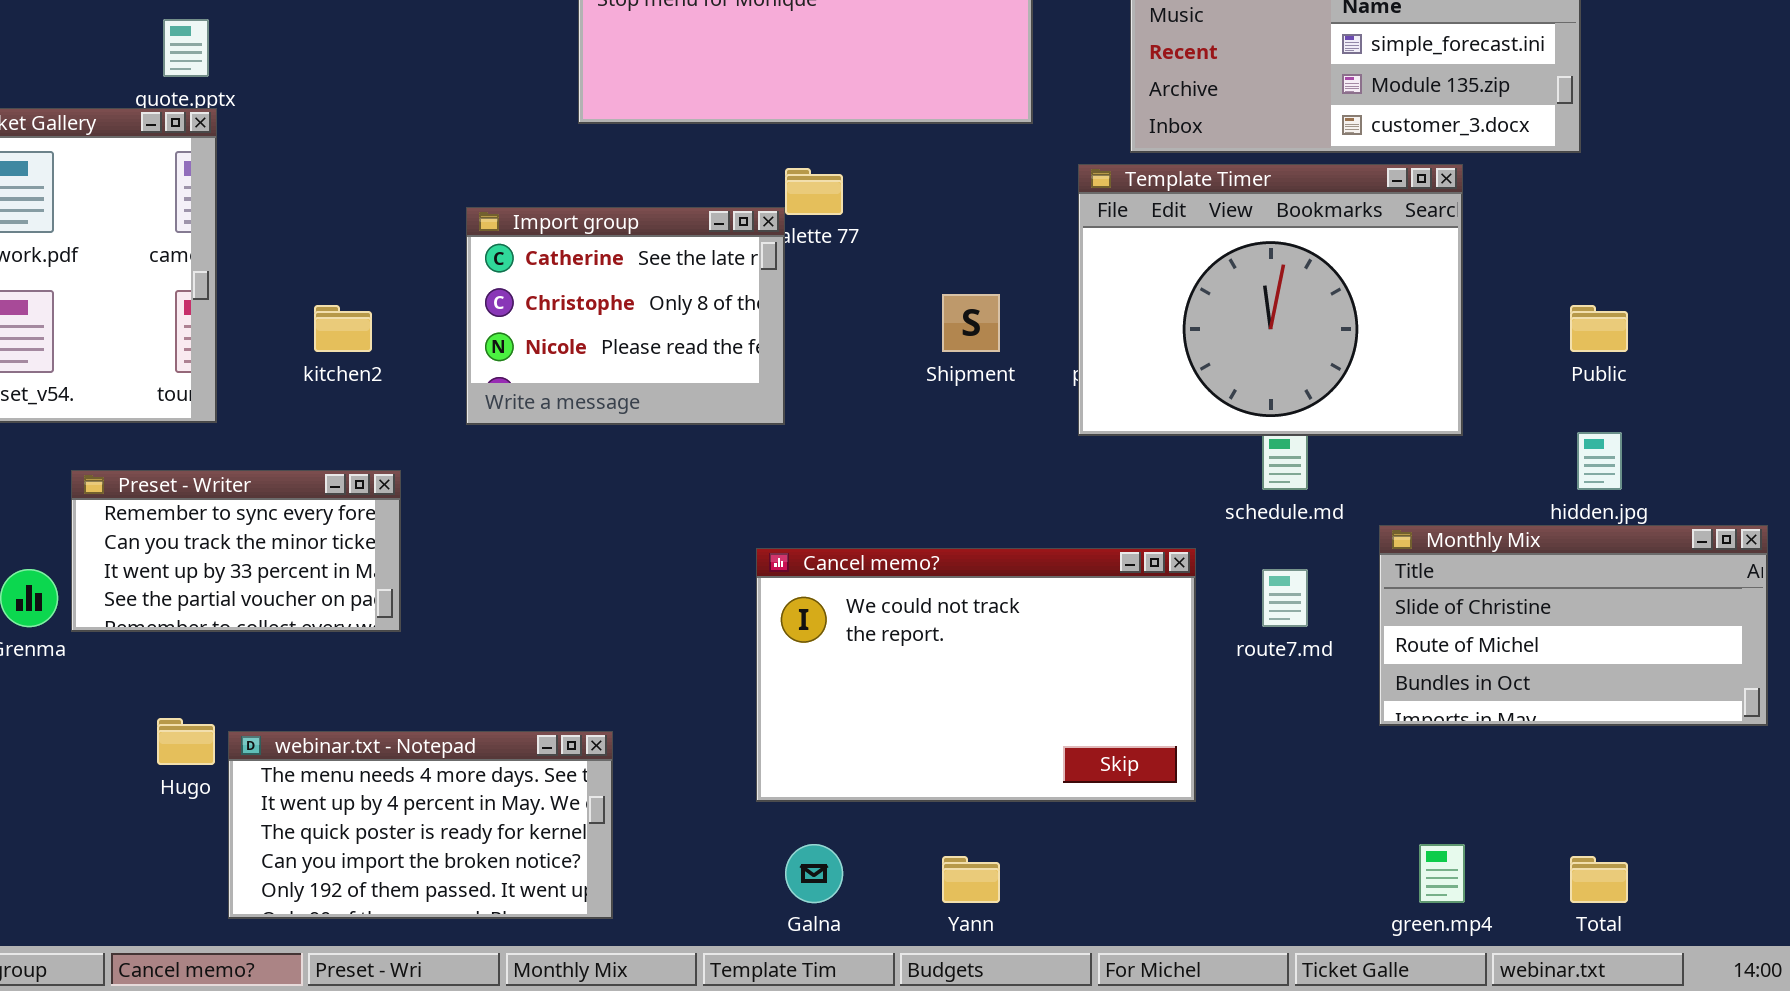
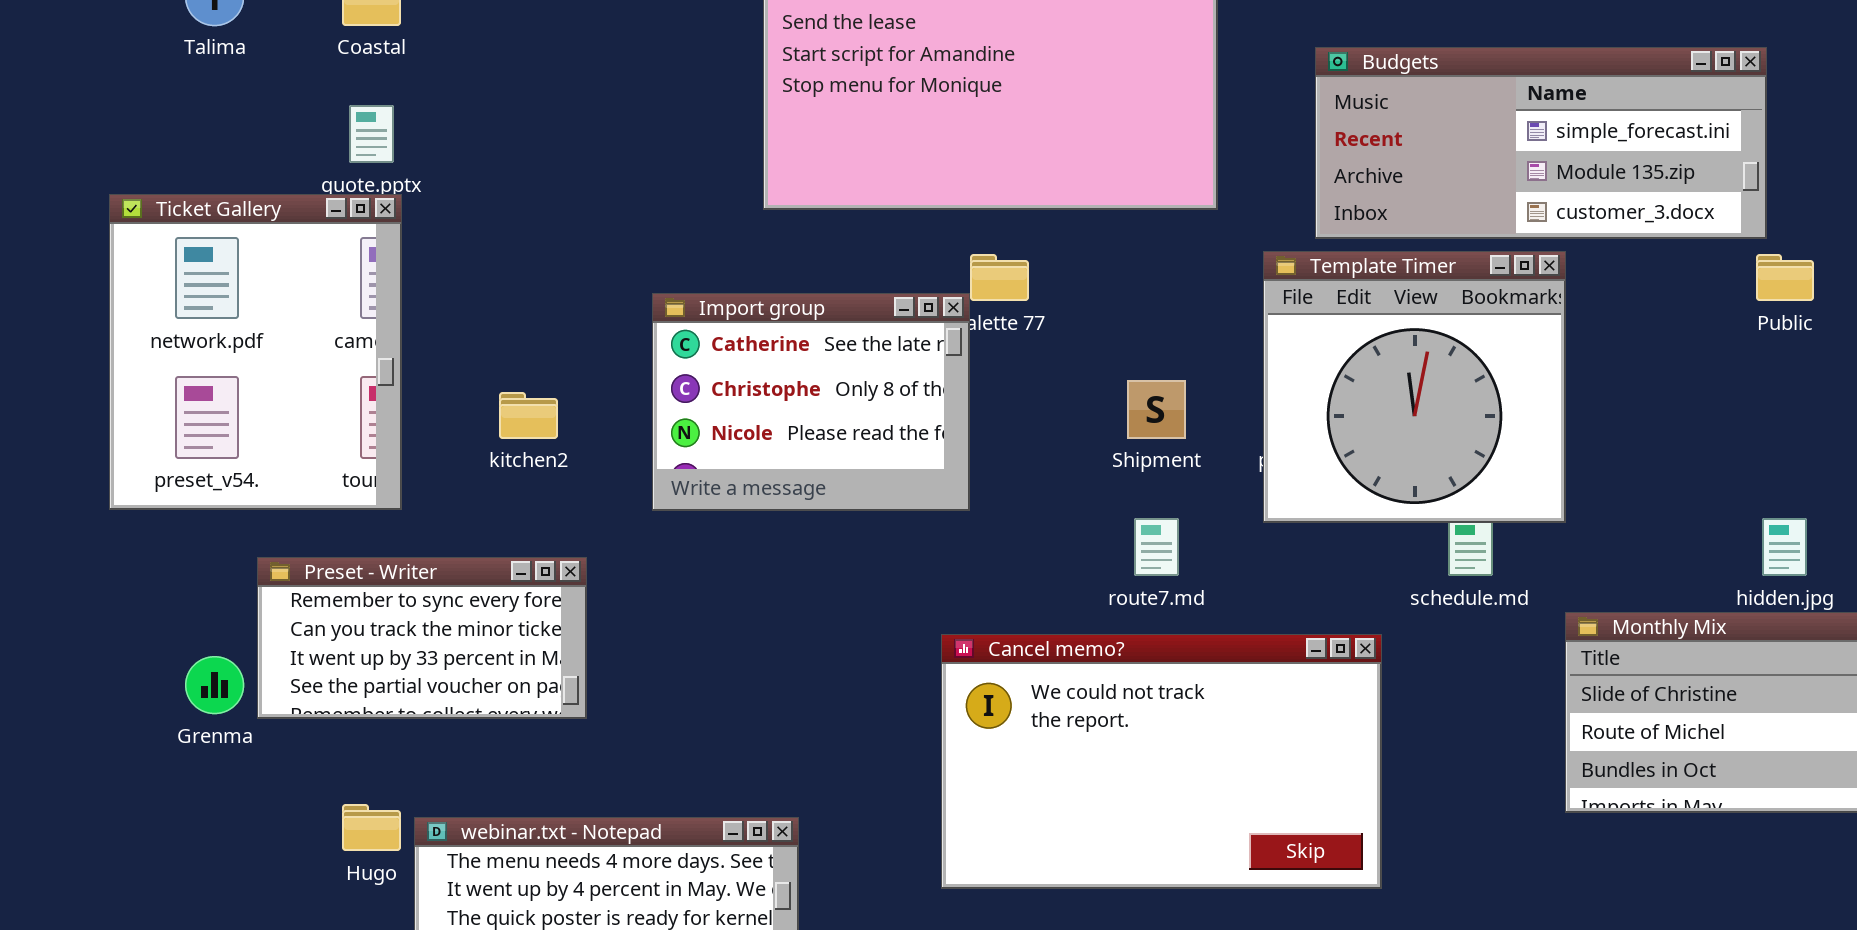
Template Timer: [1078,164,1463,436] -> [1263,251,1566,523], resized
Public: [1570,305,1628,352] -> [1756,254,1814,301], moved
route7.md: [1262,569,1308,627] -> [1134,518,1179,576], moved

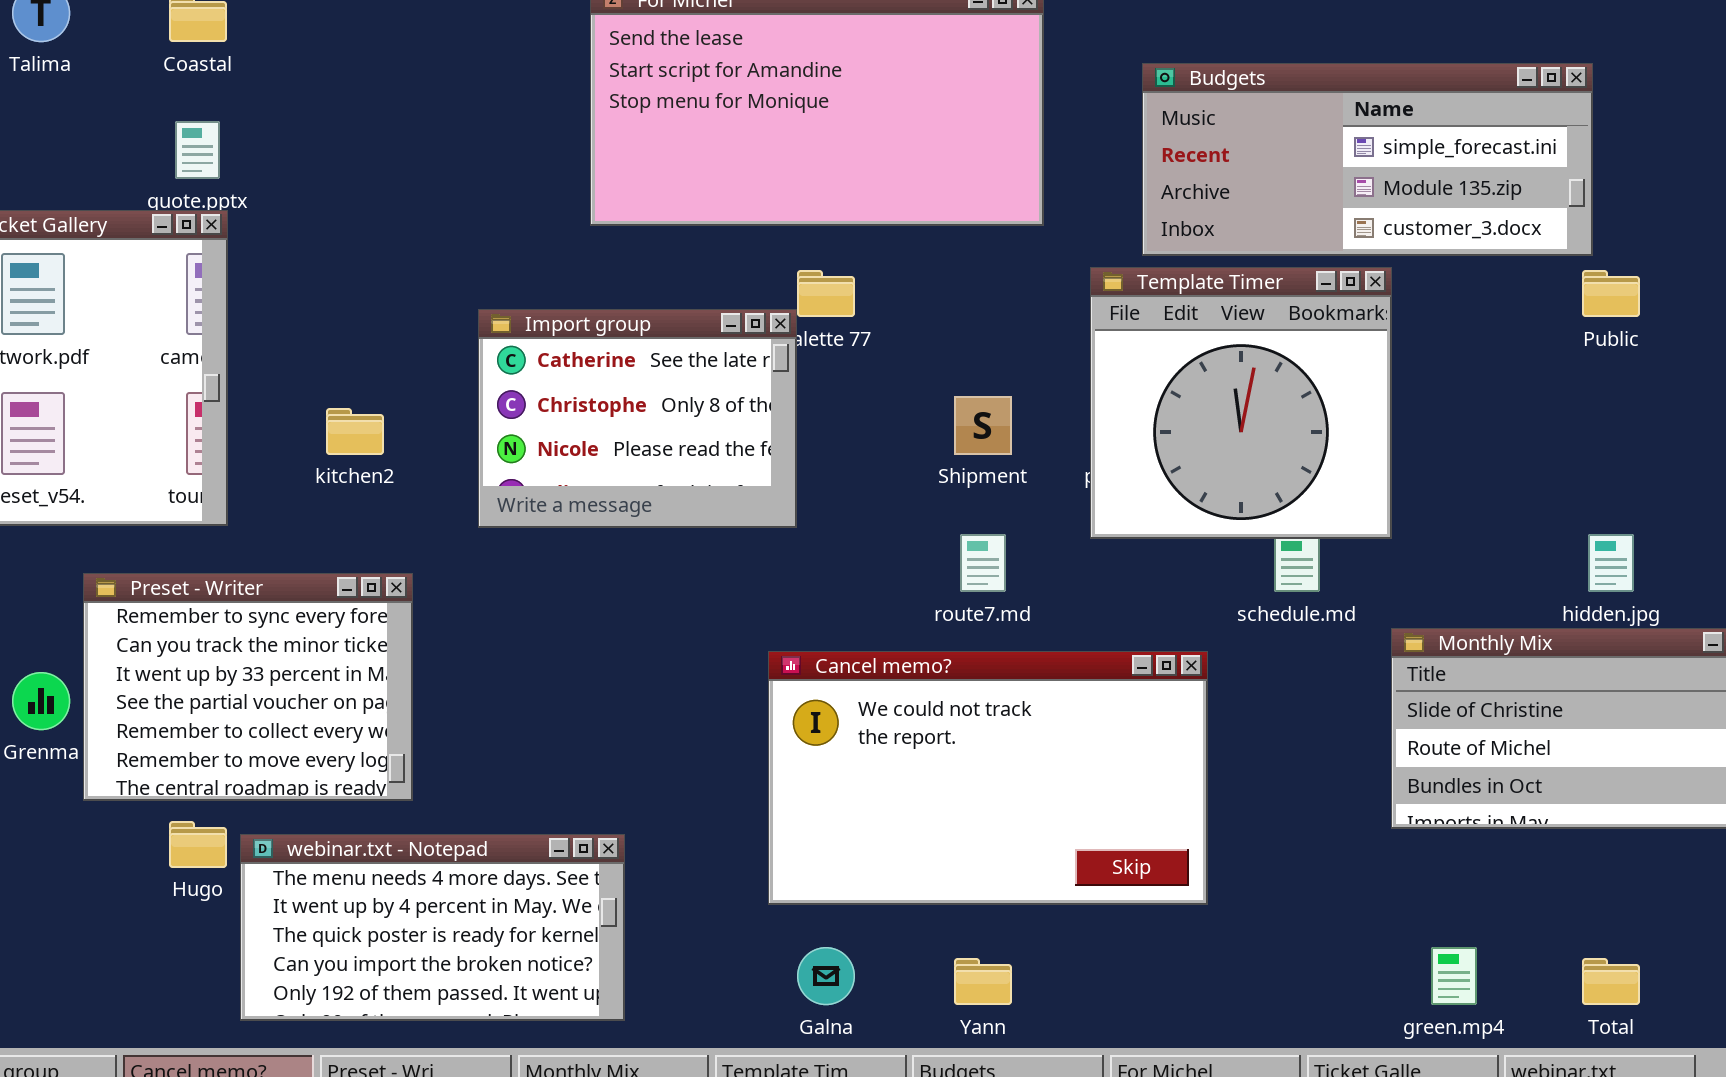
Preset - Writer: [257,557,587,719] -> [83,573,413,801], resized

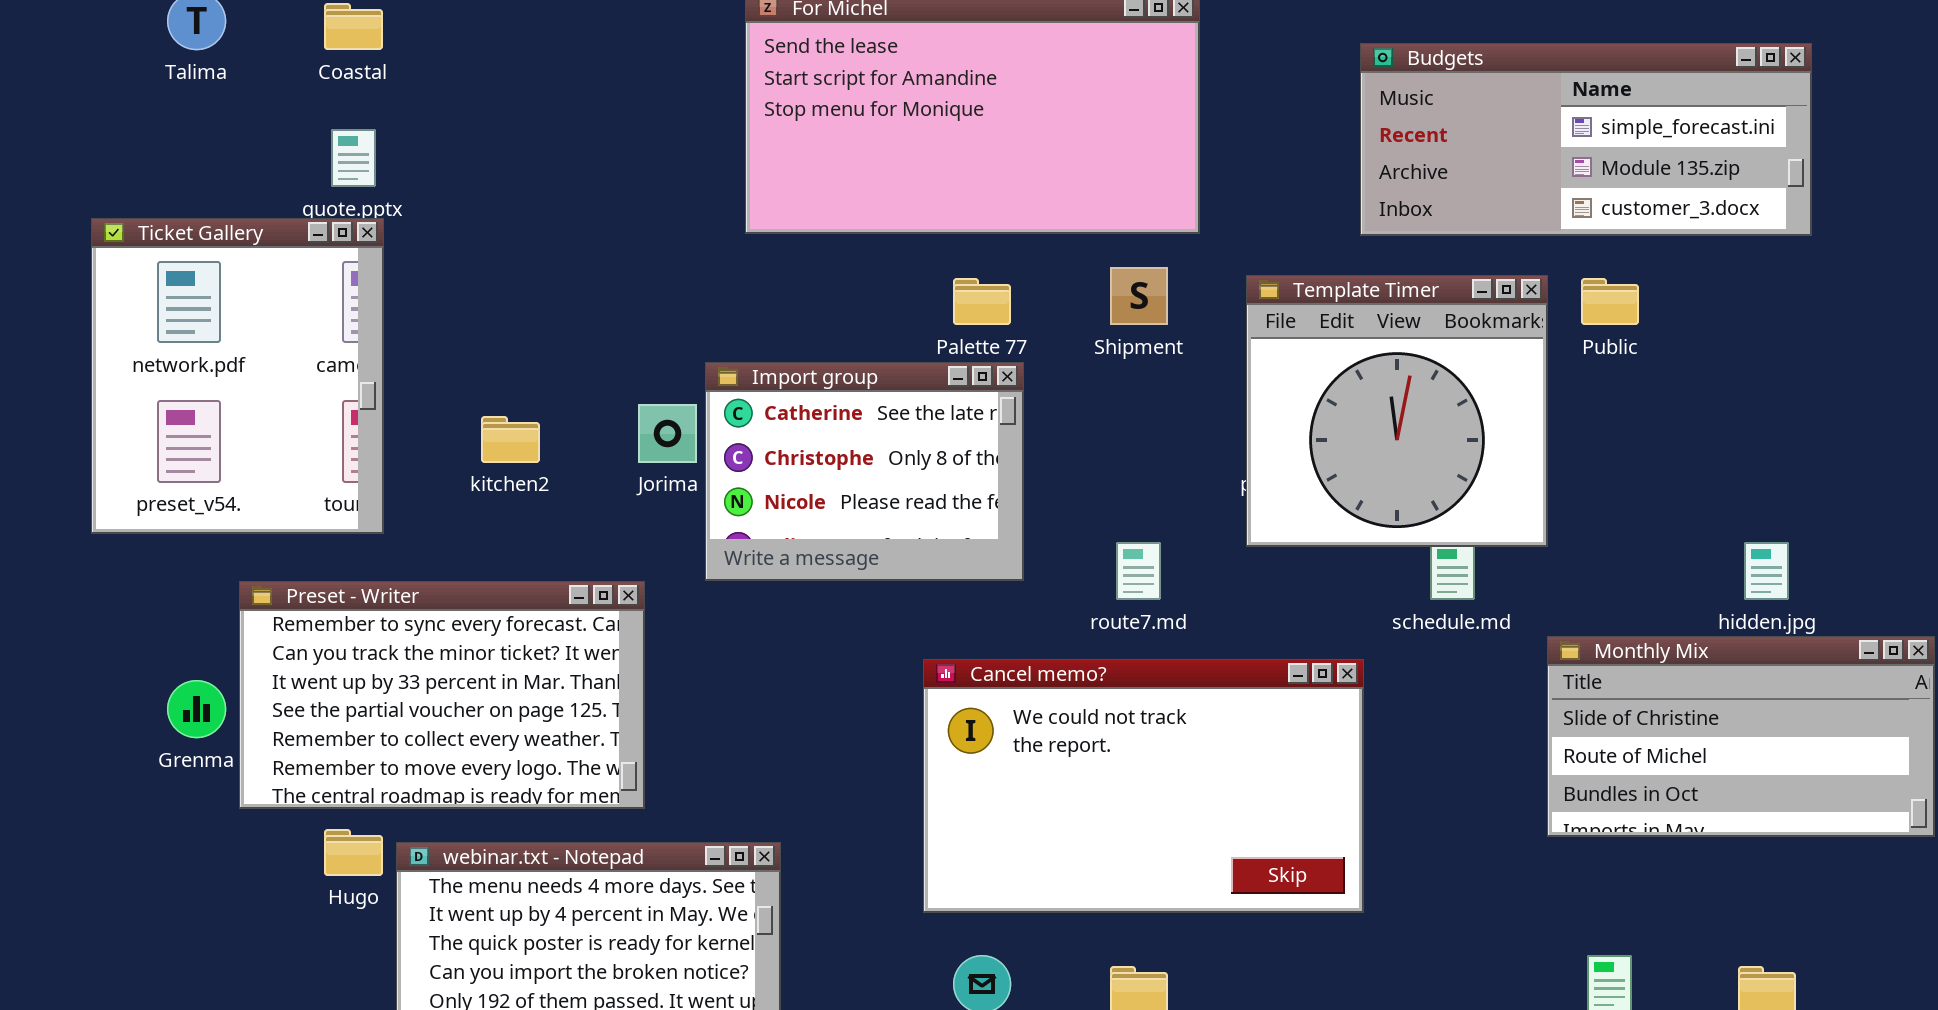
Budgets: [1142,63,1593,256] -> [1360,43,1812,236], moved
Public: [1582,270,1640,317] -> [1581,278,1639,325], moved
Import group: [478,309,797,528] -> [705,362,1024,581], moved
Shipment: [954,396,1012,455] -> [1110,267,1168,325], moved
Preset - Writer: [83,573,413,801] -> [239,581,645,809], resized

